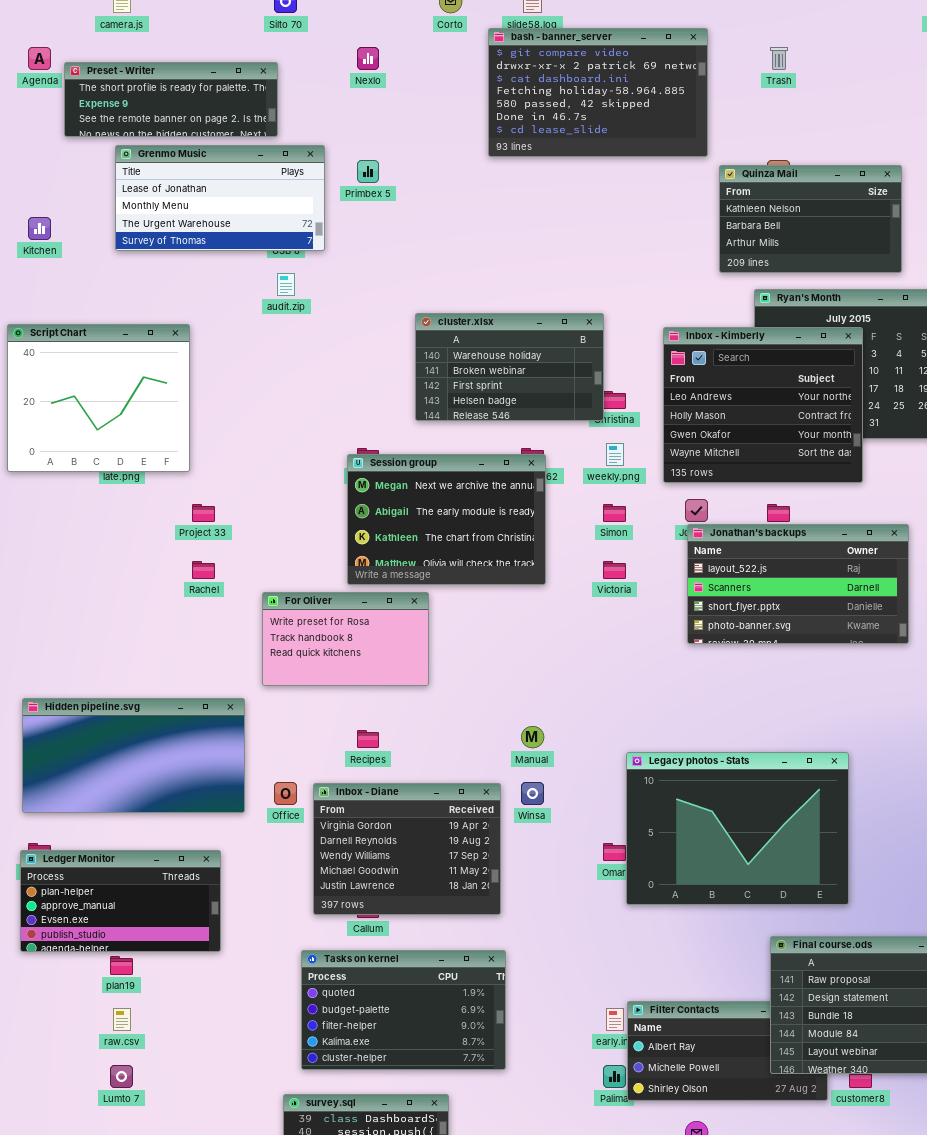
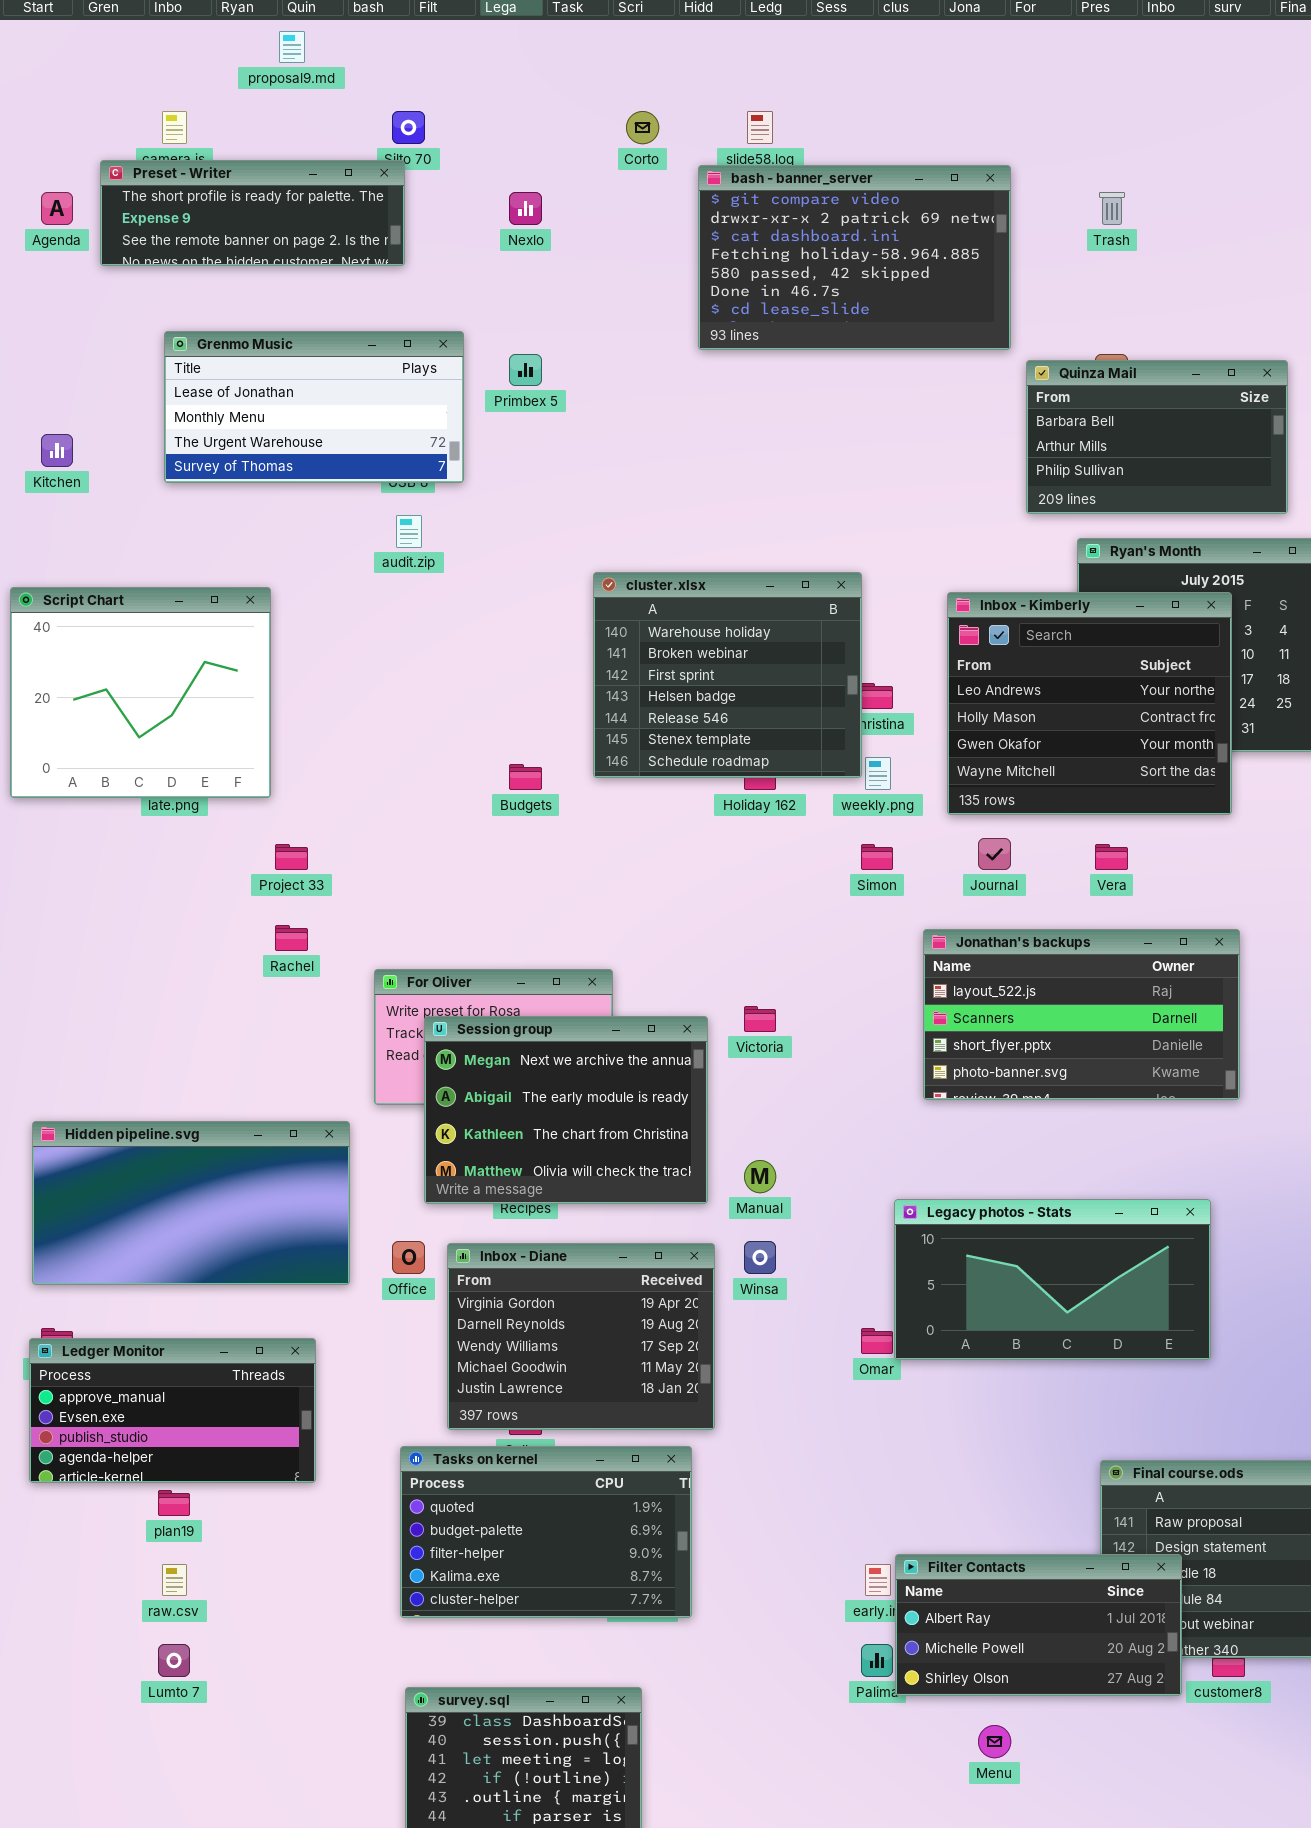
Preset - Writer: [64,62,278,137] -> [100,160,405,266], moved
Quinza Mail: [719,165,902,273] -> [1026,360,1288,514], scrolled down 1 row
cluster.xlsx: [415,313,604,421] -> [593,572,862,778], resized
Session group: [347,454,546,585] -> [424,1016,708,1204], moved
Jonathan's backups: [687,524,909,644] -> [923,929,1240,1100], moved
Victoria: [603,561,626,579] -> [744,1006,776,1032], moved
Legacy photos - Stats: [626,752,849,905] -> [894,1199,1211,1360], resized
Ledger Monitor: [20,850,221,952] -> [29,1338,316,1483], scrolled down 1 row
Tasks on kernel: [301,950,506,1070] -> [400,1446,692,1618], moved
Filter Contacts: [627,1001,828,1101] -> [895,1554,1182,1696], raised

